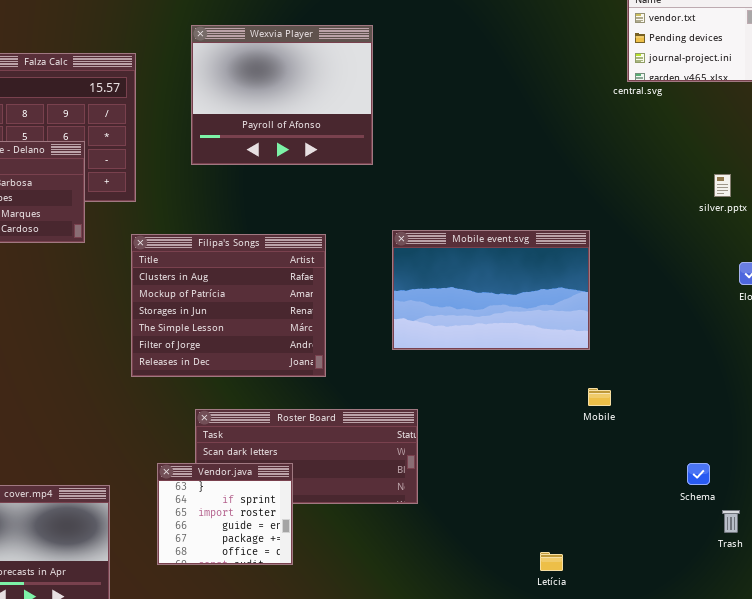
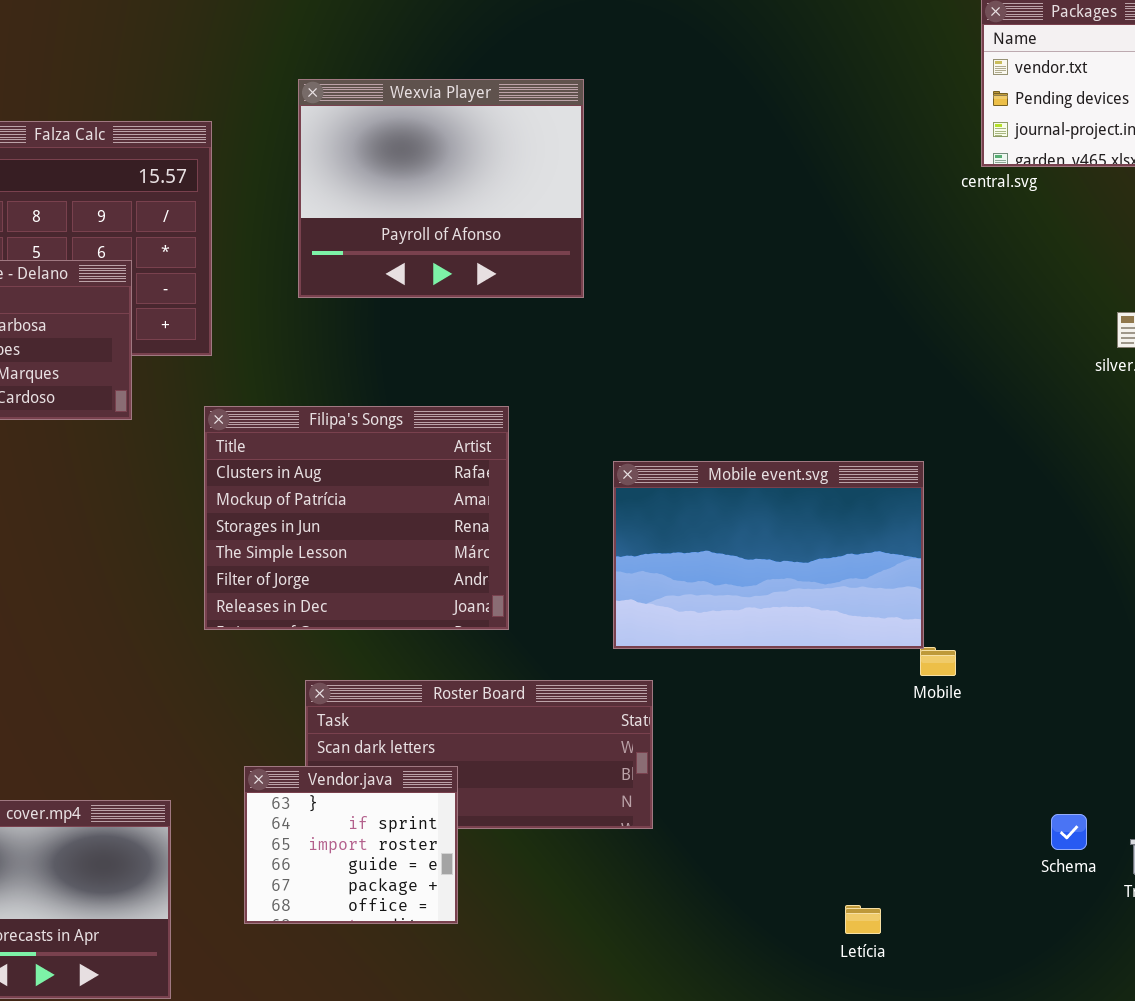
Mobile event.svg: [392,230,590,350] -> [613,461,924,649], moved
Schema: [687,463,710,485] -> [1051,814,1087,850], moved

